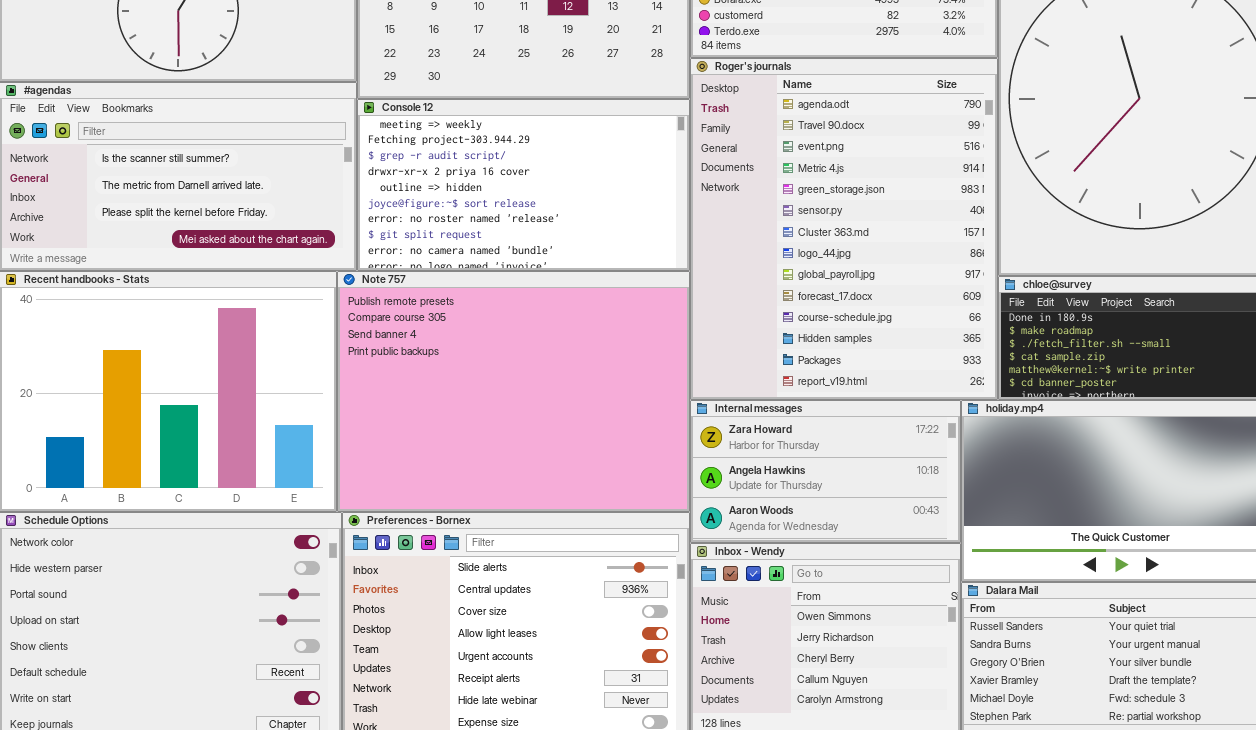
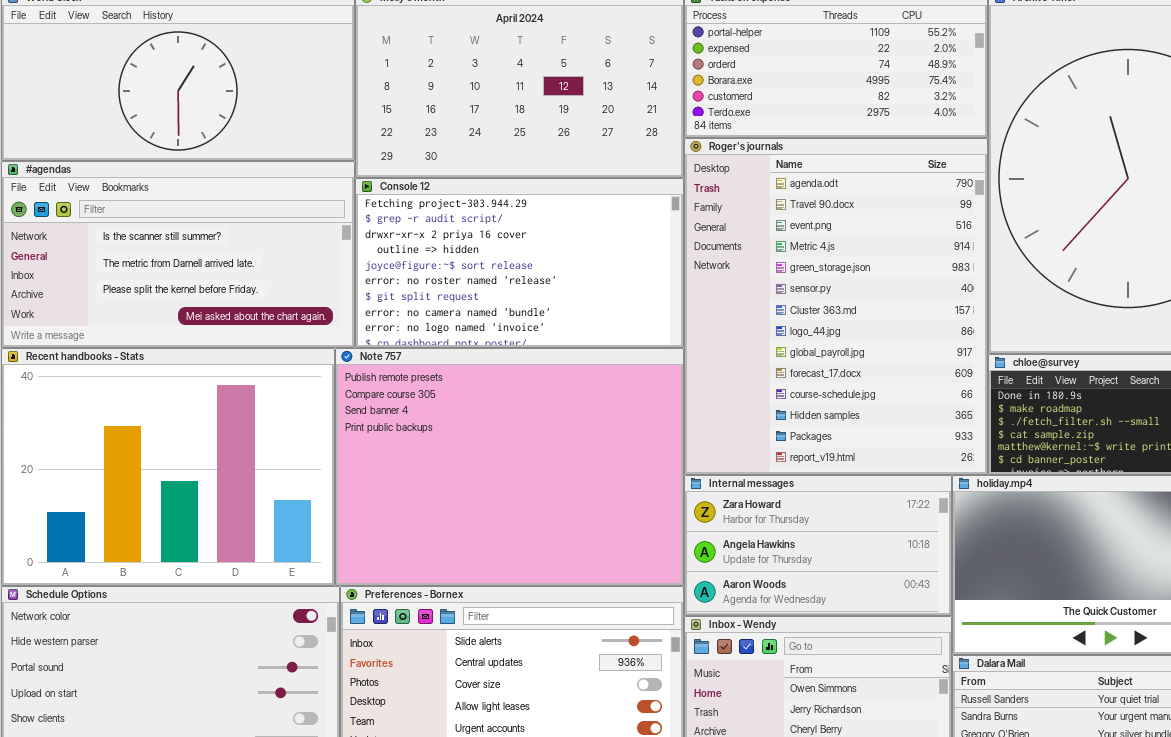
Console 12: [357,99,690,271] -> [355,178,684,348], scrolled down 1 row

